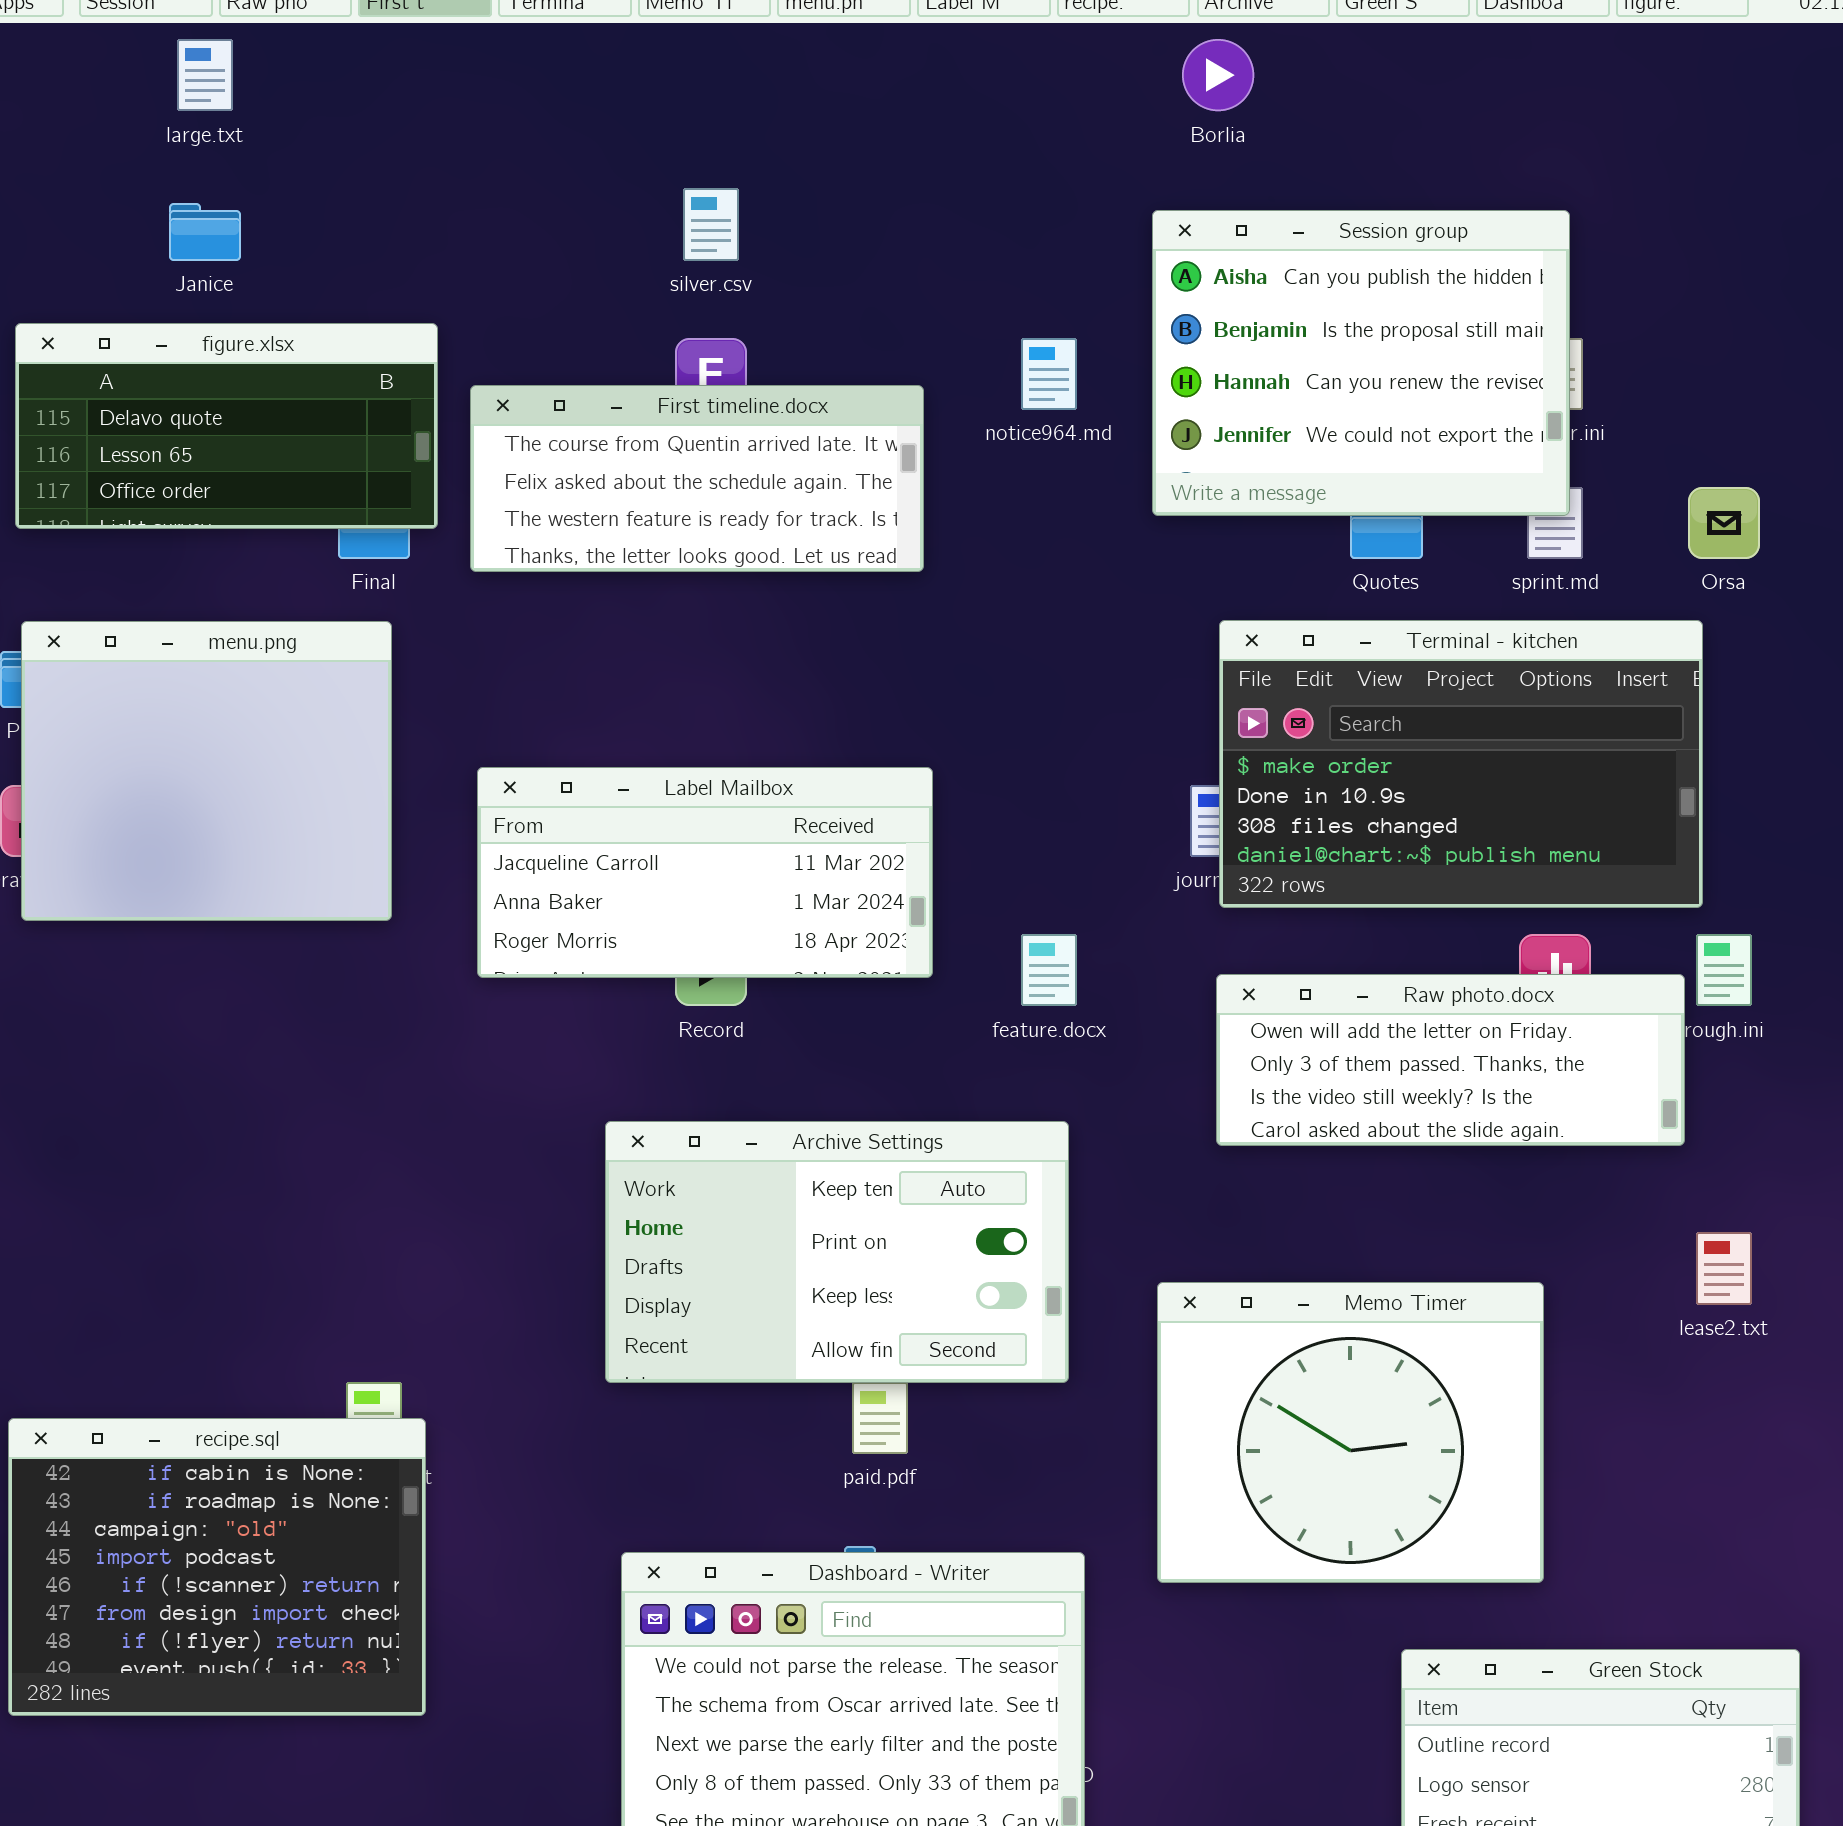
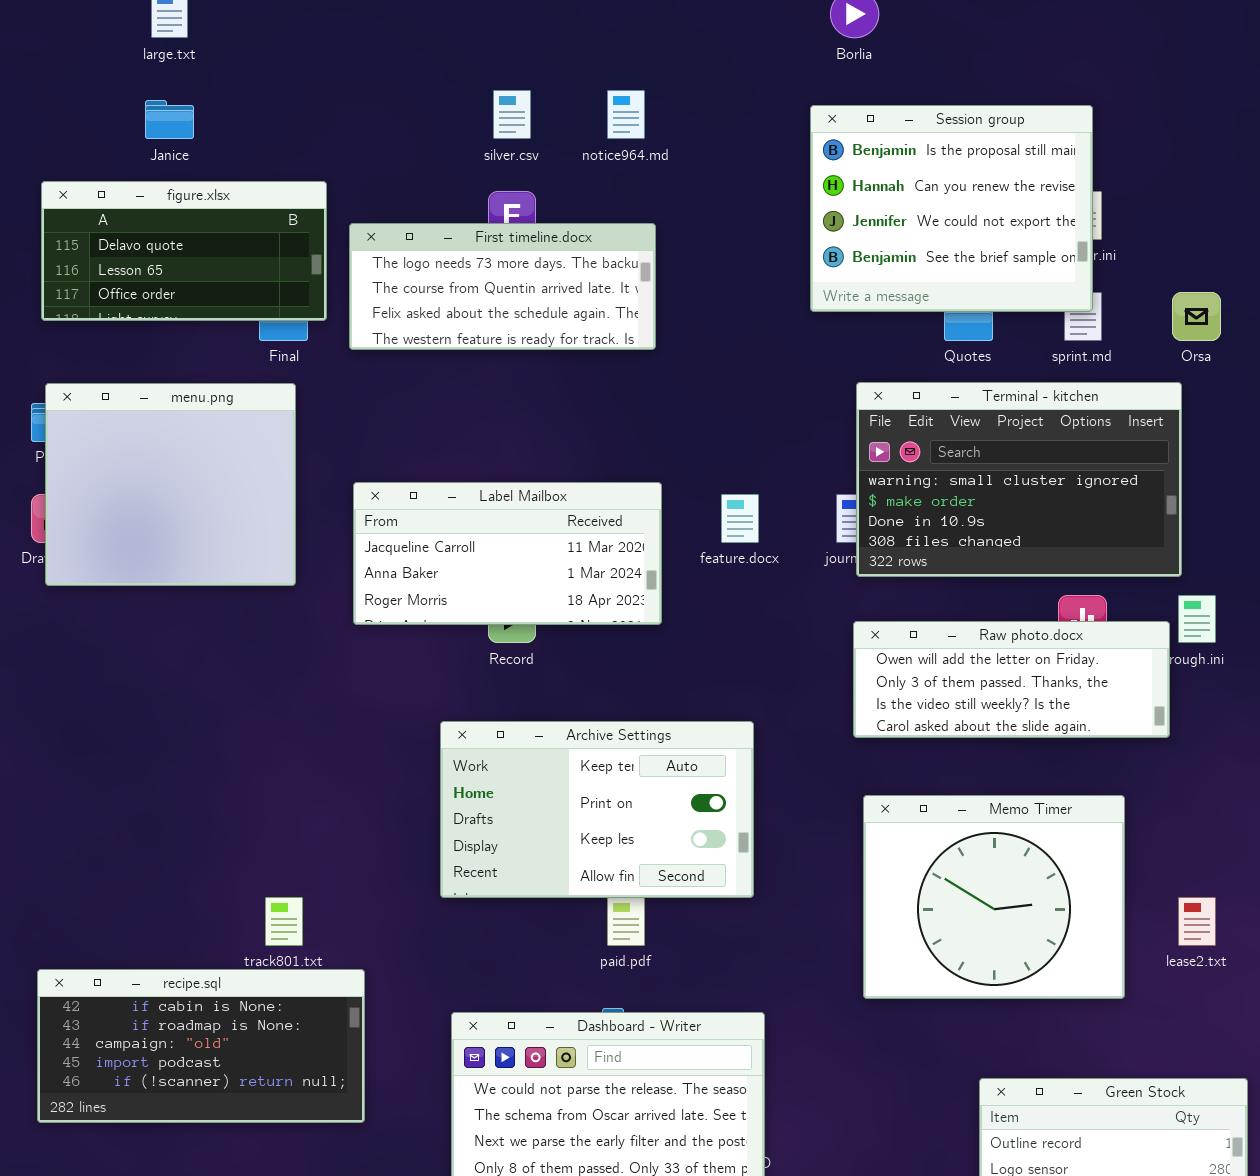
Session group: [1152,210,1570,516] -> [810,105,1093,312], scrolled down 1 row
notice964.md: [1021,338,1077,410] -> [607,90,645,139], moved
First timeline.docx: [470,385,924,572] -> [349,223,656,350], scrolled up 1 row
Terminal - kitchen: [1219,620,1703,908] -> [856,382,1182,577], scrolled up 1 row
feature.docx: [1021,934,1077,1006] -> [721,494,759,543], moved
lease2.txt: [1696,1232,1752,1305] -> [1178,897,1216,946], moved
Memo Timer: [1157,1282,1544,1583] -> [863,795,1125,999], moved
recipe.sql: [8,1418,426,1716] -> [37,969,365,1123], resized

